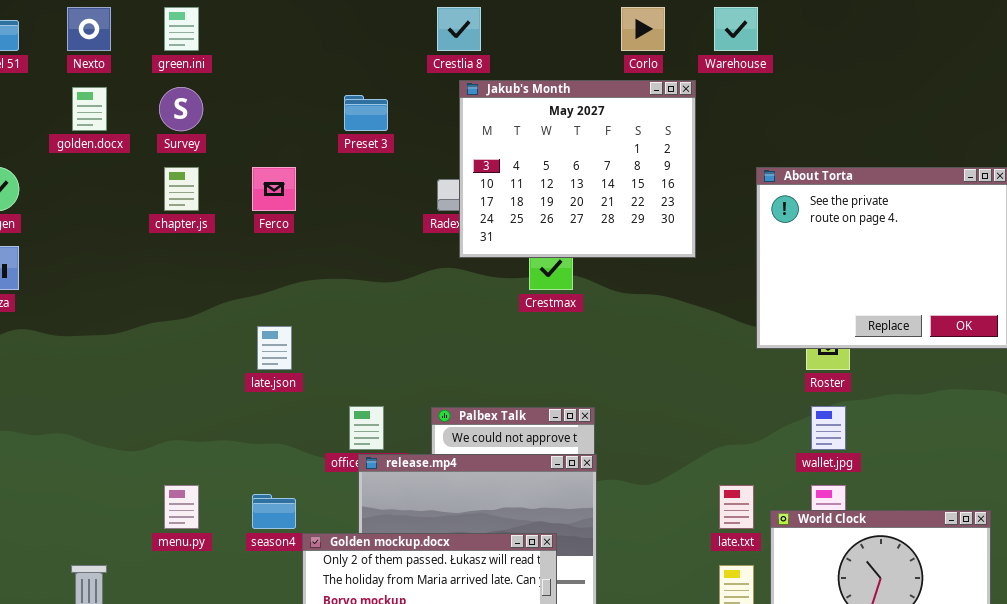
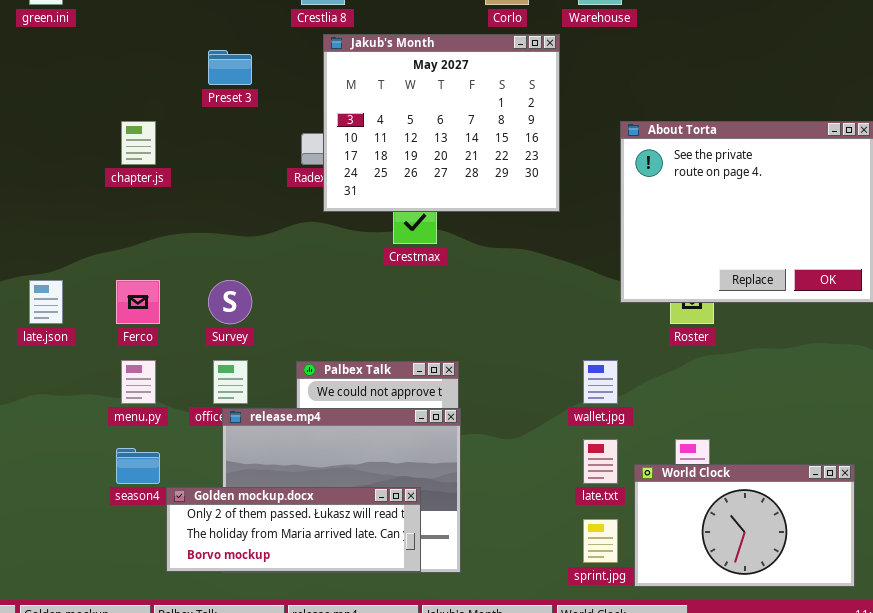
Survey: [159,87,203,131] -> [208,280,252,324], moved
chapter.js: [164,167,199,211] -> [121,121,156,165], moved
Ferco: [252,167,296,211] -> [116,280,160,324], moved
late.json: [257,326,292,370] -> [29,280,63,324], moved
wallet.jpg: [811,406,846,450] -> [583,360,618,404], moved
menu.py: [164,485,199,529] -> [121,360,156,404], moved

